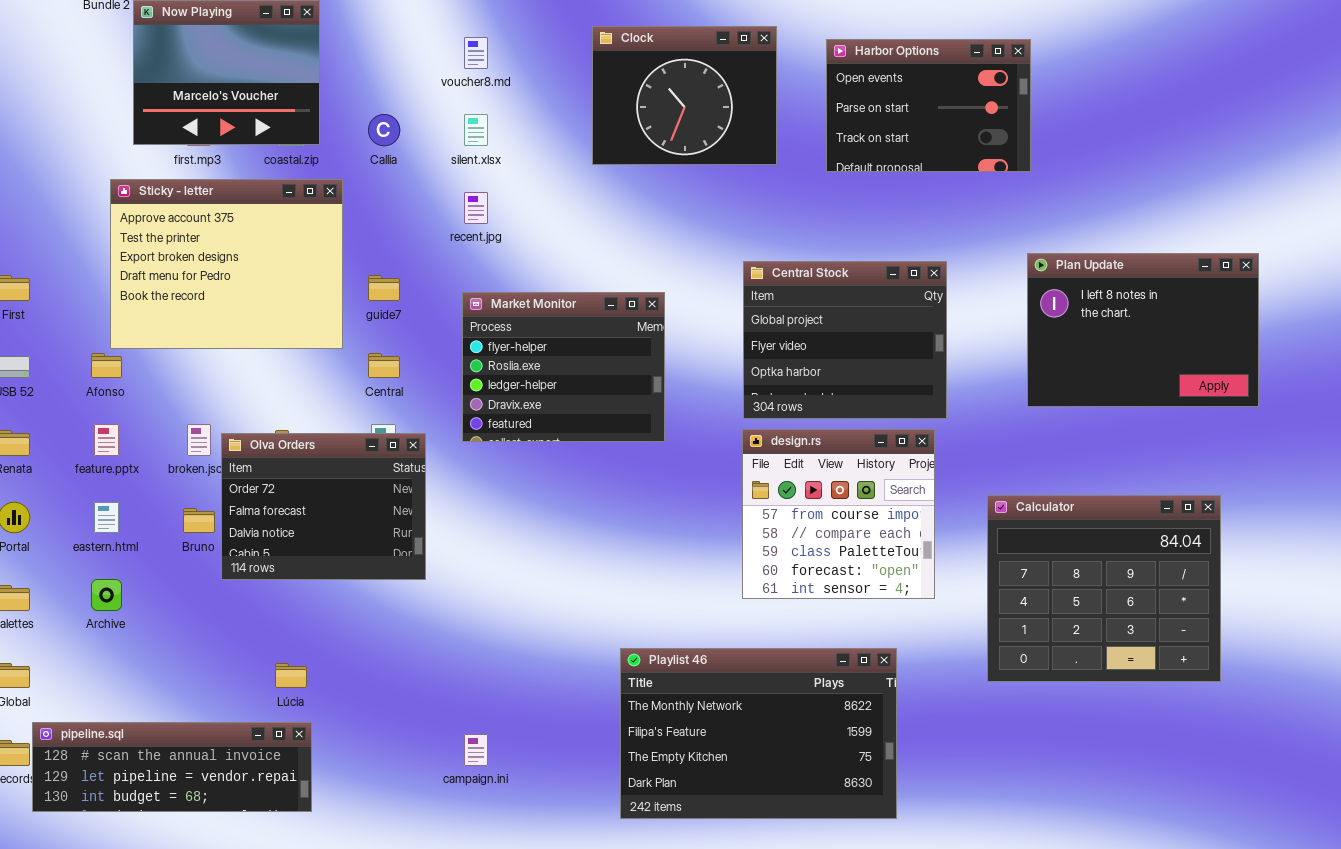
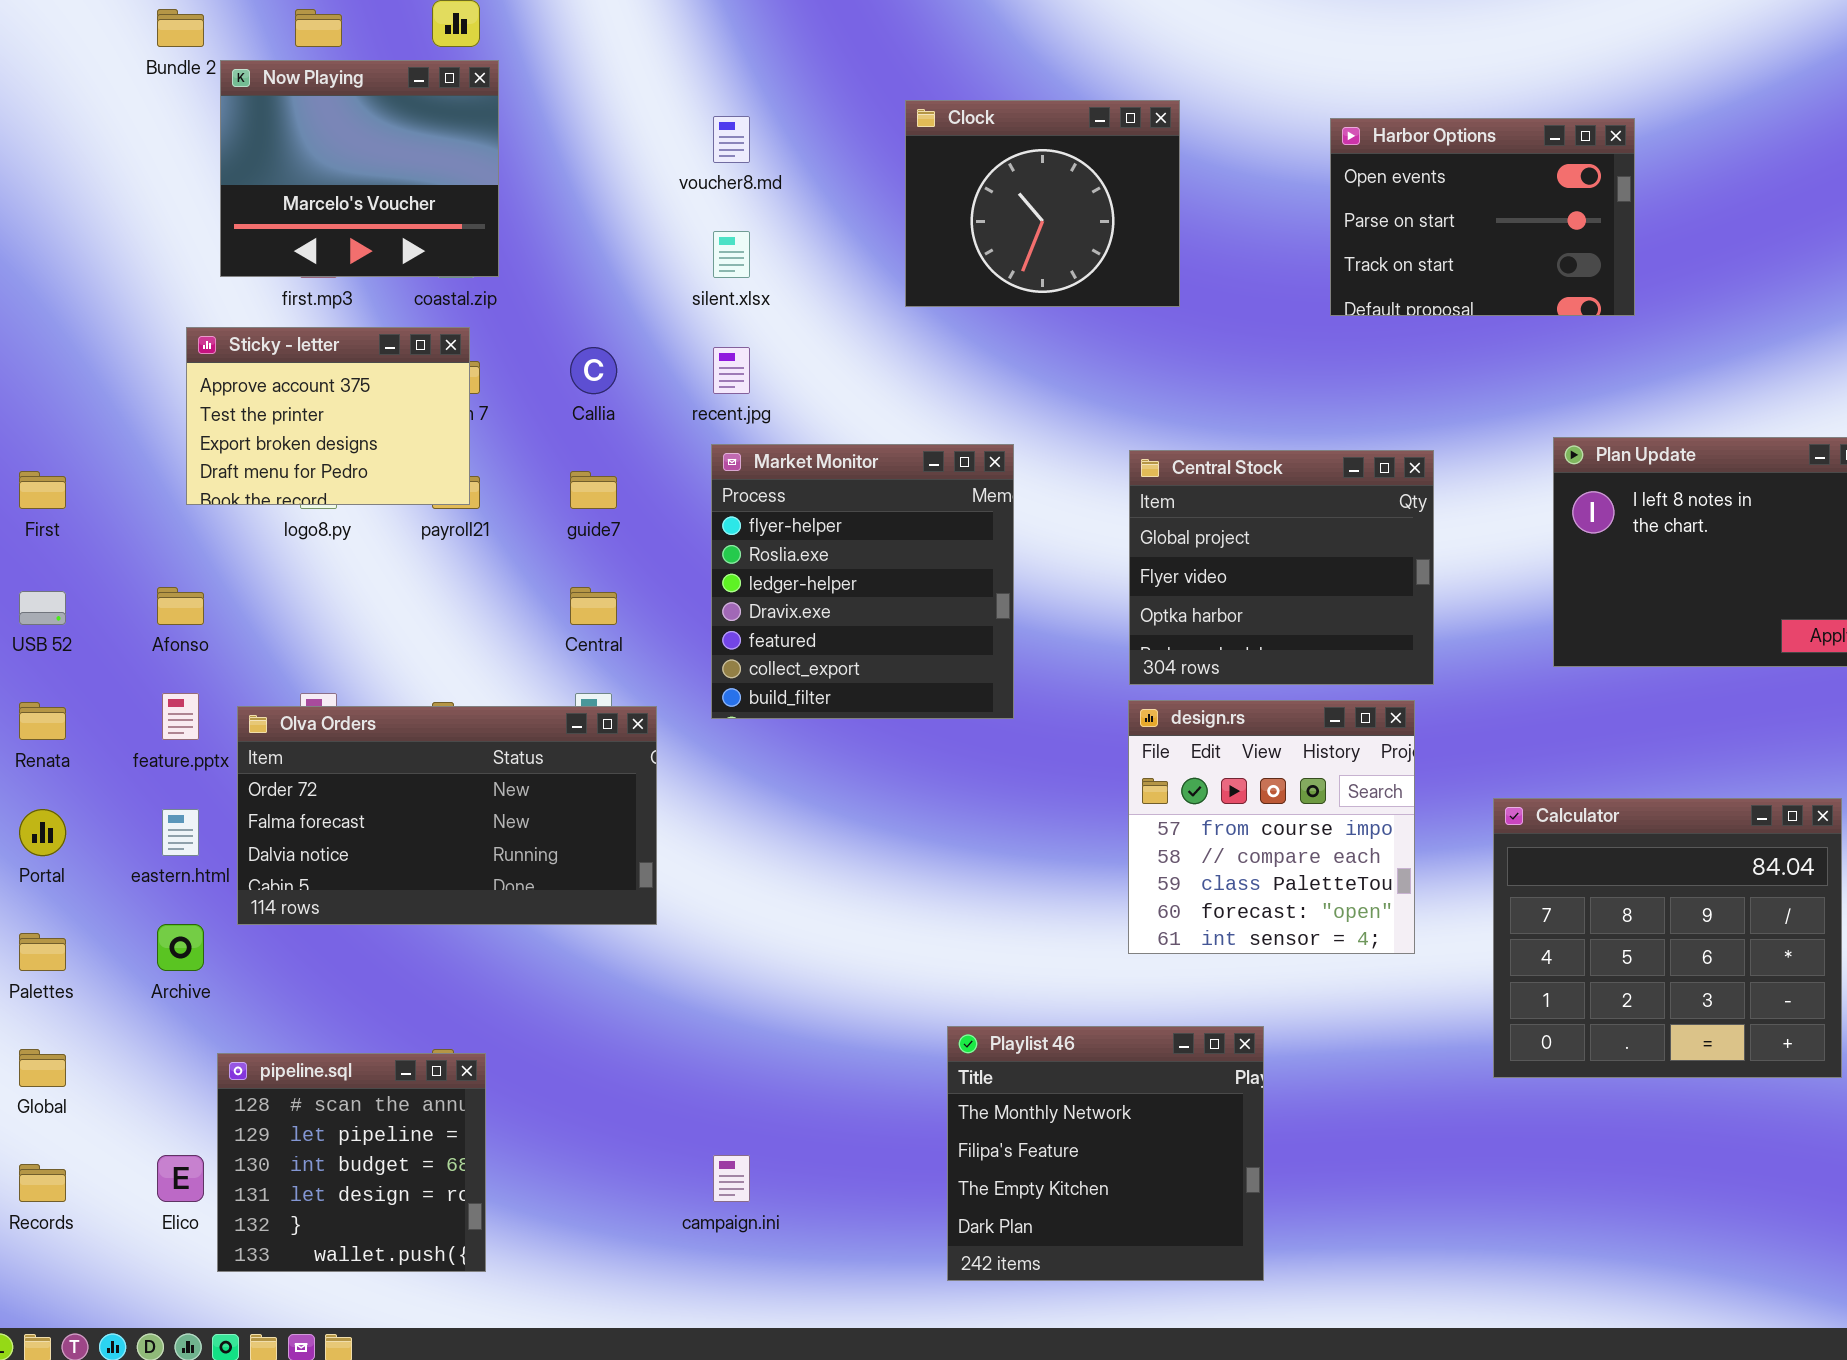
Harbor Options: [826,39,1031,172] -> [1330,118,1635,316], moved
Callia: [368,114,400,146] -> [570,347,617,394], moved
Sticky - letter: [110,179,343,349] -> [186,327,470,505], resized
Market Monitor: [462,292,665,442] -> [711,444,1014,719], resized
Olva Orders: [221,433,426,580] -> [237,706,657,925], resized
Playlist 46: [620,648,897,819] -> [947,1026,1264,1281], resized
pipeline.sql: [32,722,312,812] -> [217,1053,486,1272], resized

